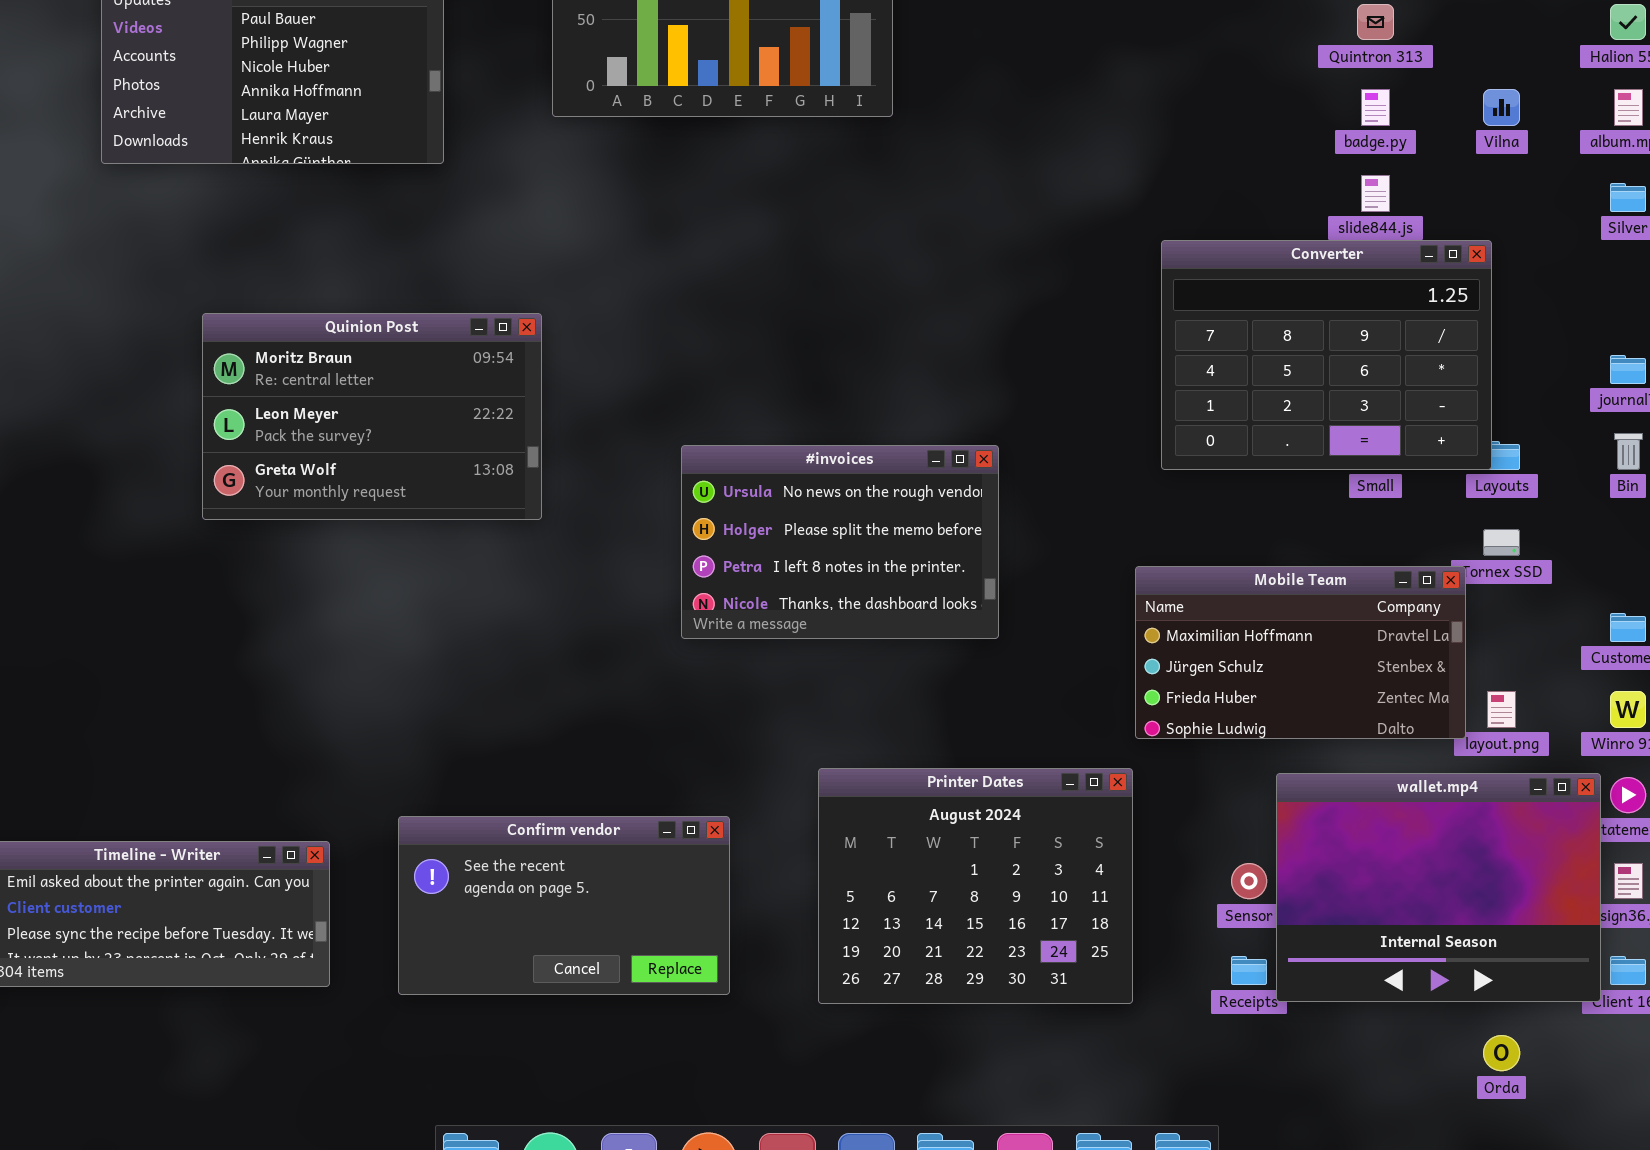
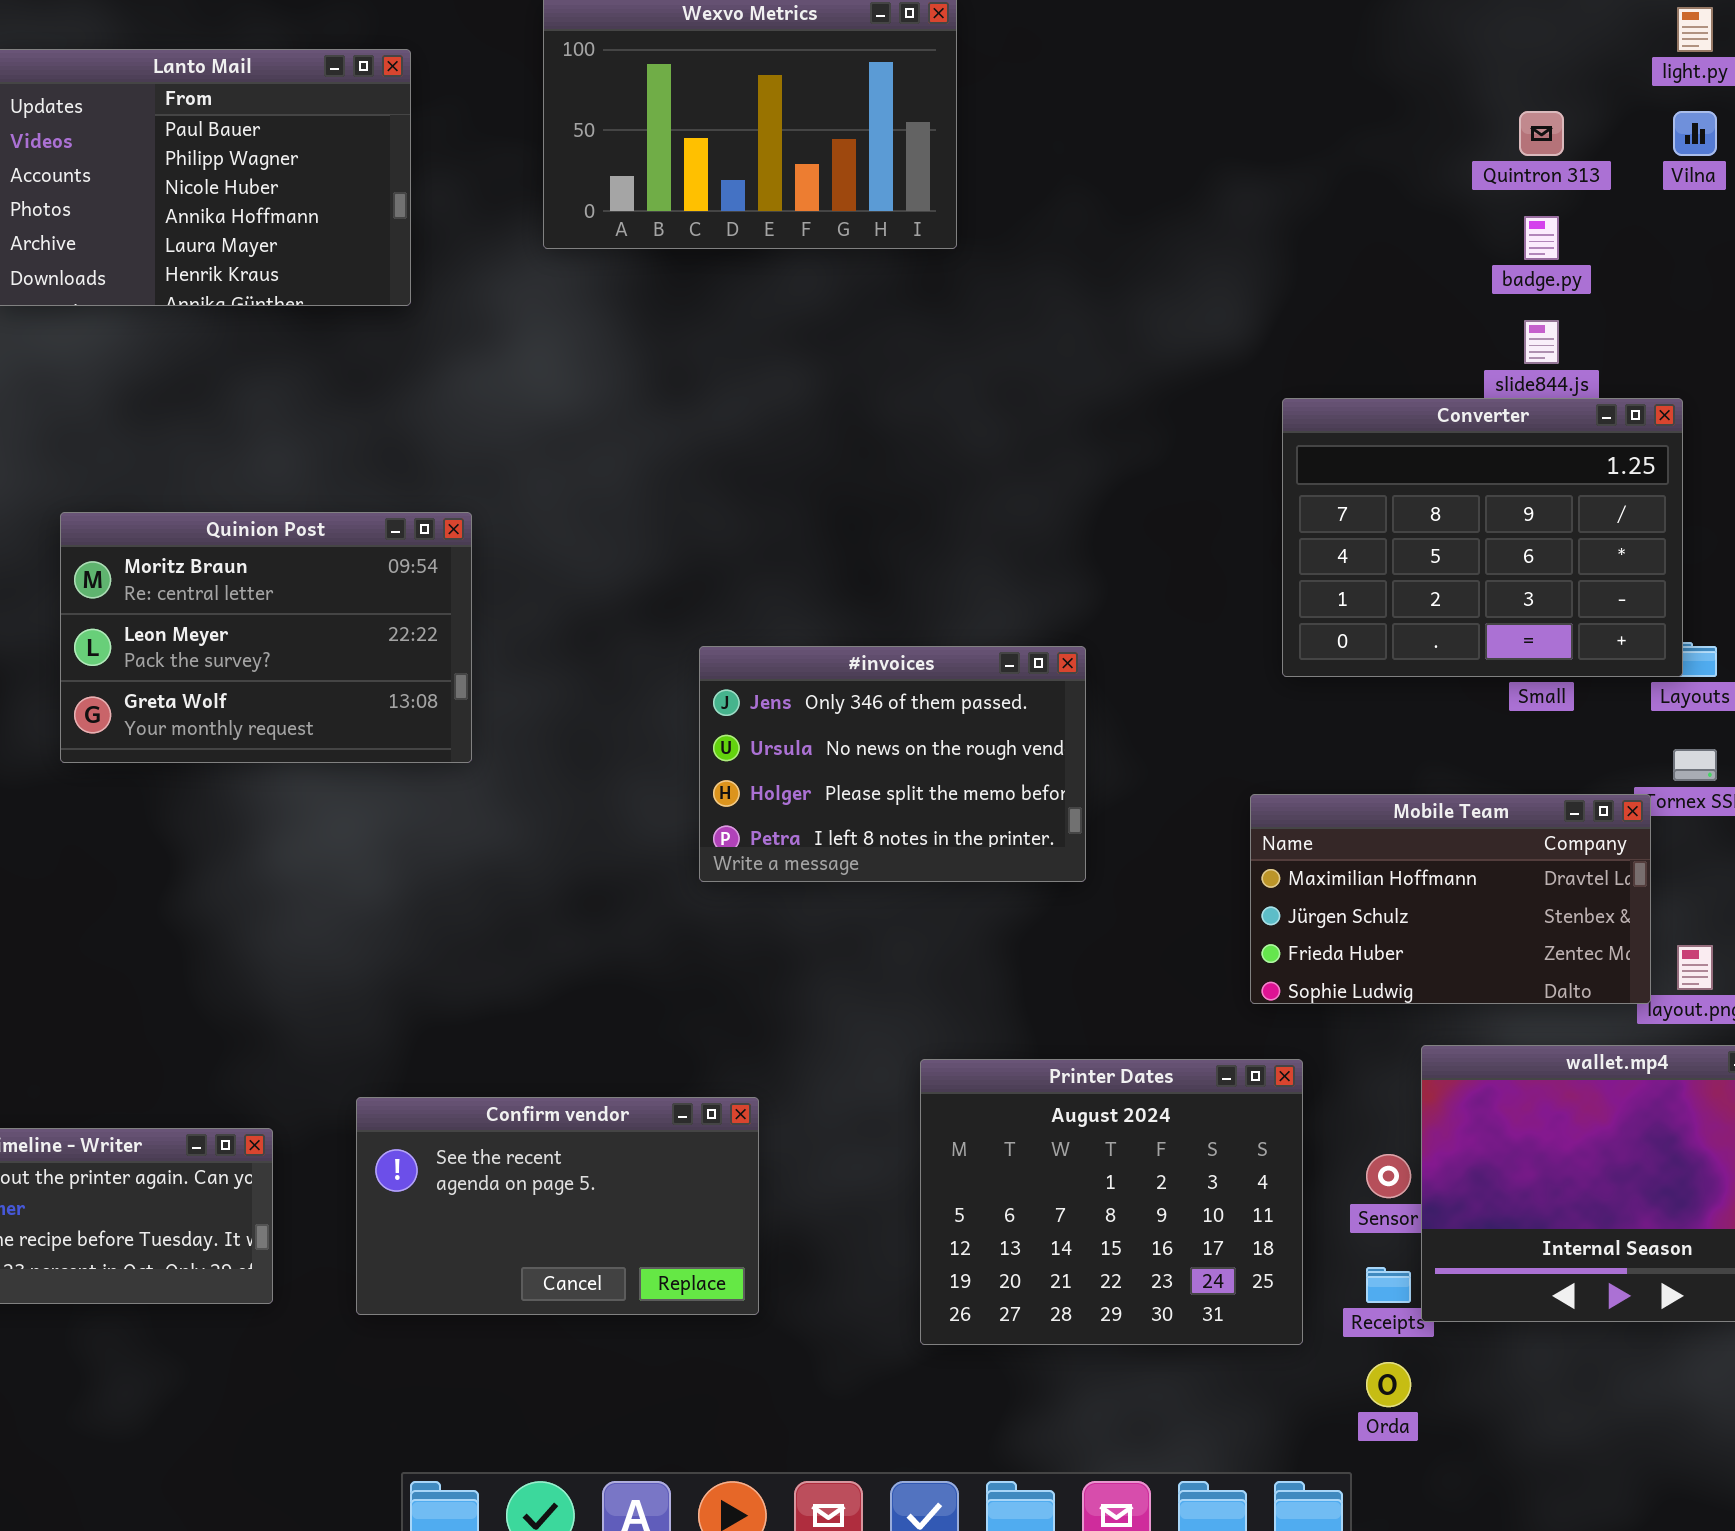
Vilna: [1483,89,1520,126] -> [1673,111,1717,156], moved
Quinion Post: [202,313,542,520] -> [60,512,472,763], moved
#invoices: [681,445,999,639] -> [699,646,1086,882], scrolled up 1 row
Printer Dates: [818,768,1133,1004] -> [920,1059,1303,1345], moved
Orda: [1483,1035,1520,1071] -> [1366,1362,1411,1407], moved

